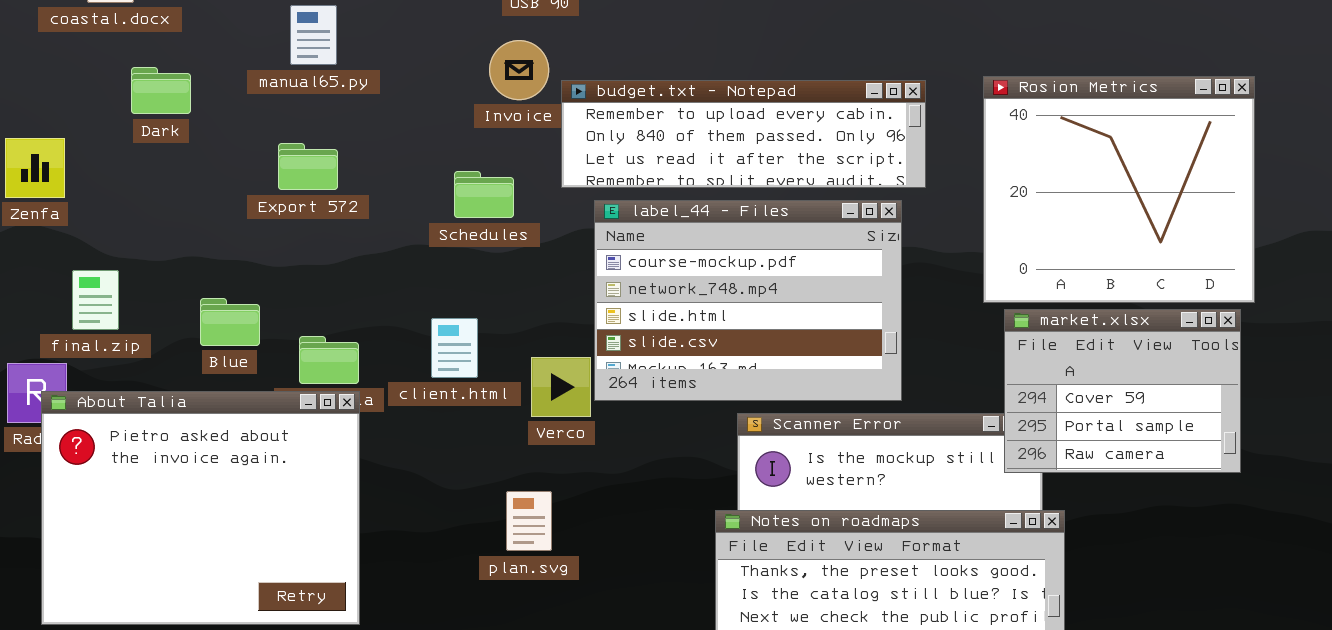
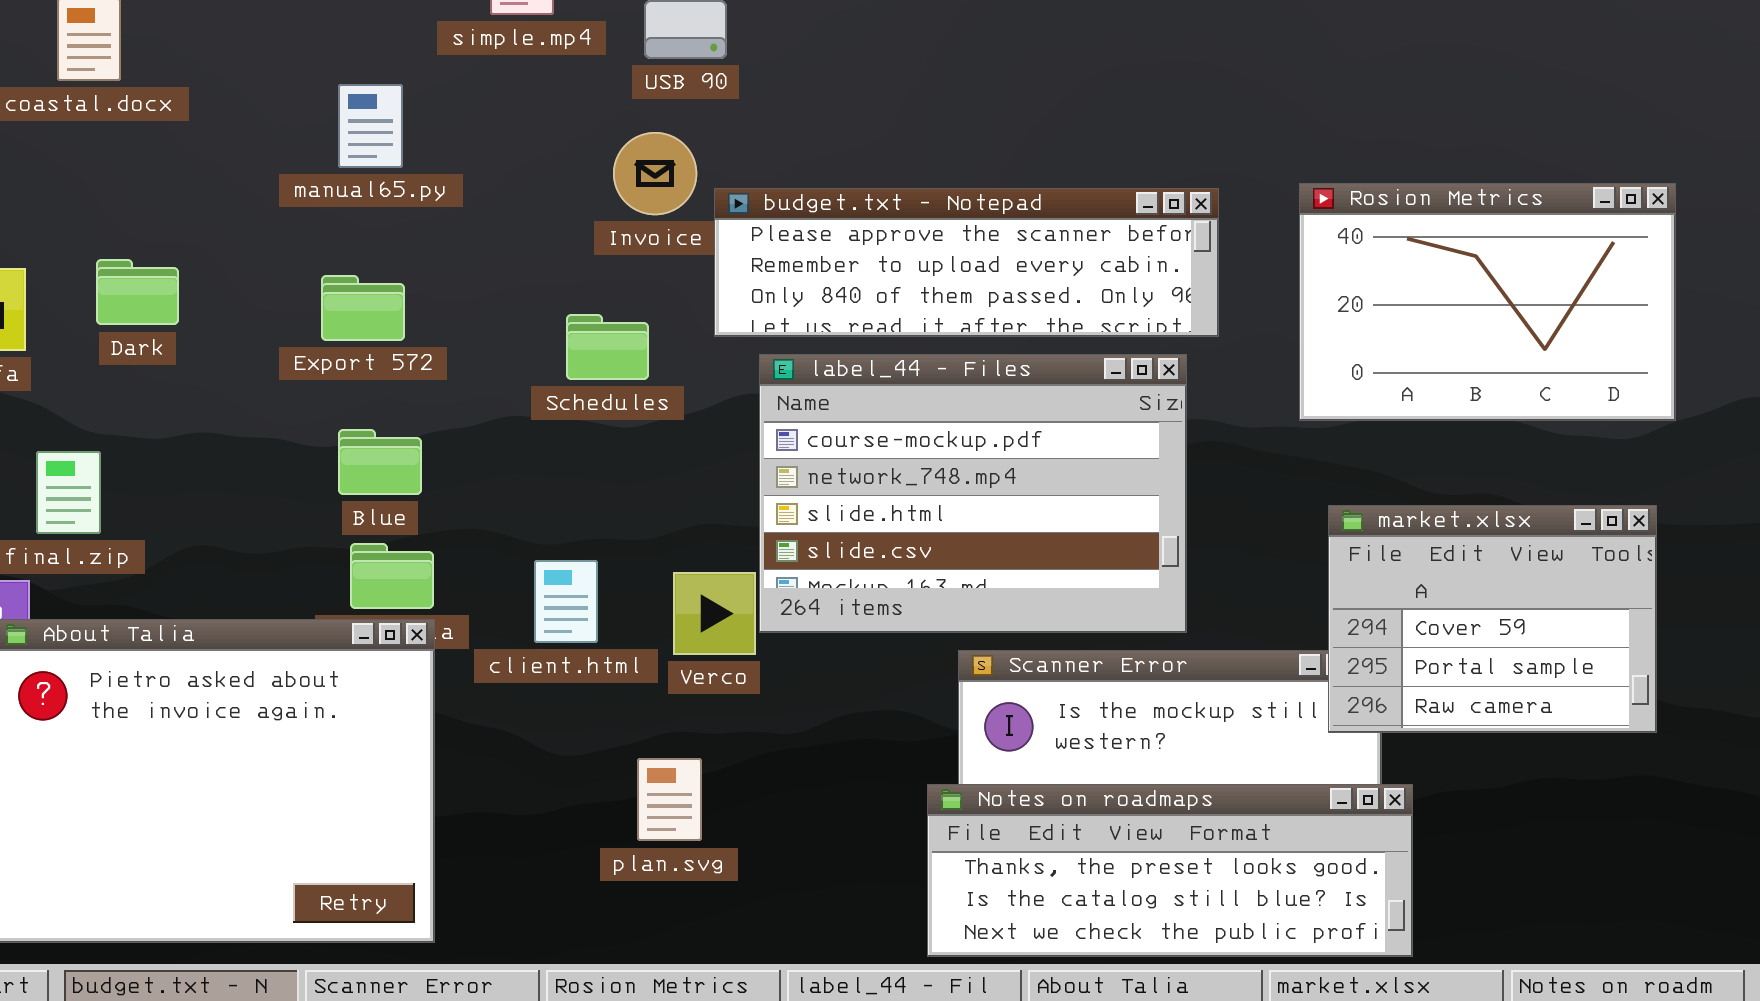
Dark: [131,67,191,114] -> [96,259,179,325], moved
Rosion Metrics: [983,76,1255,303] -> [1299,183,1676,421], resized
budget.txt - Notepad: [561,80,926,188] -> [714,188,1219,337], scrolled up 1 row
Blue: [200,298,260,346] -> [338,429,422,495], moved
client.html: [431,318,478,378] -> [534,560,598,643], moved

